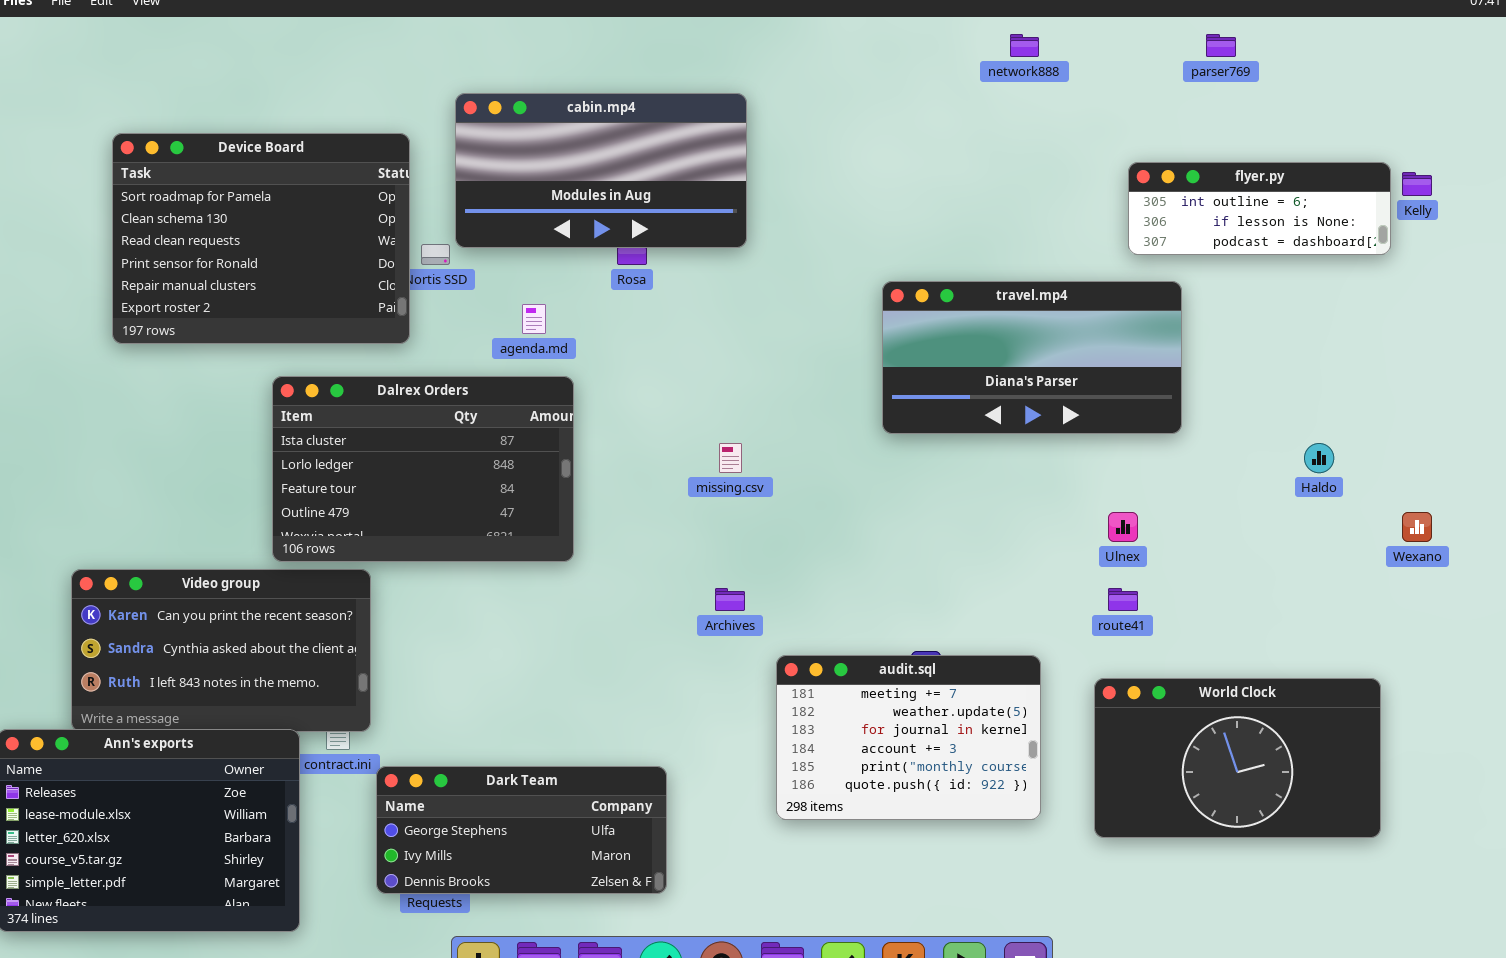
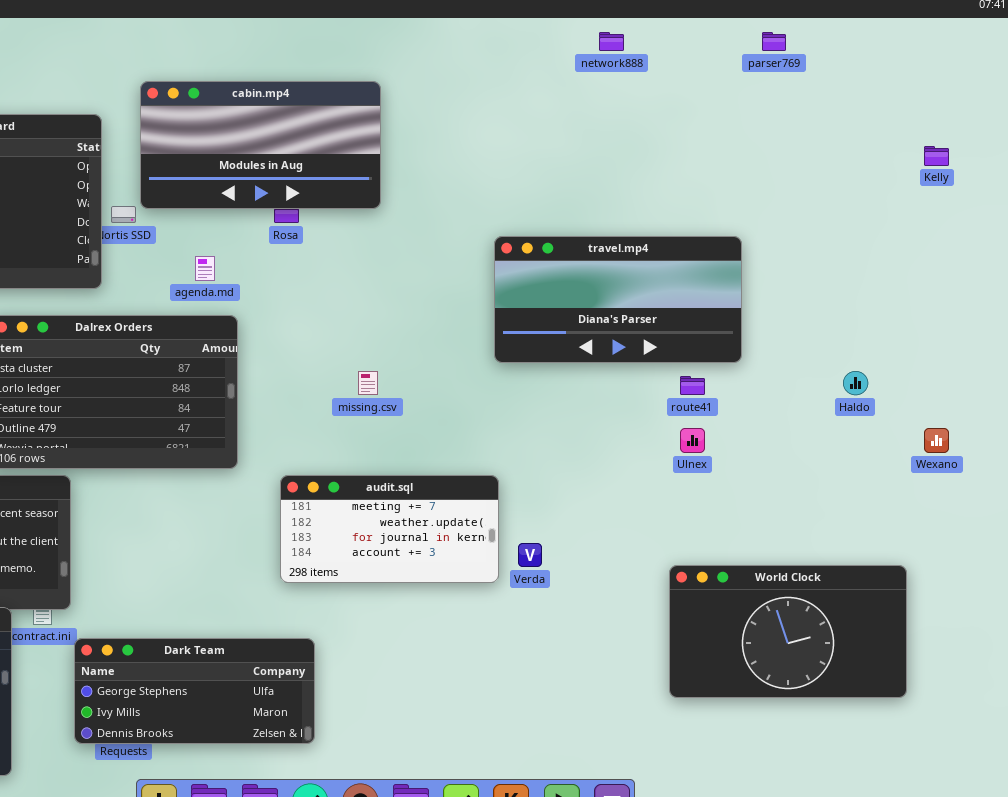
flyer.py: [1128,162,1391,255] -> none, closed
route41: [1108,588,1138,611] -> [680,376,705,395], moved
audit.sql: [776,655,1041,820] -> [280,475,499,583], moved, resized

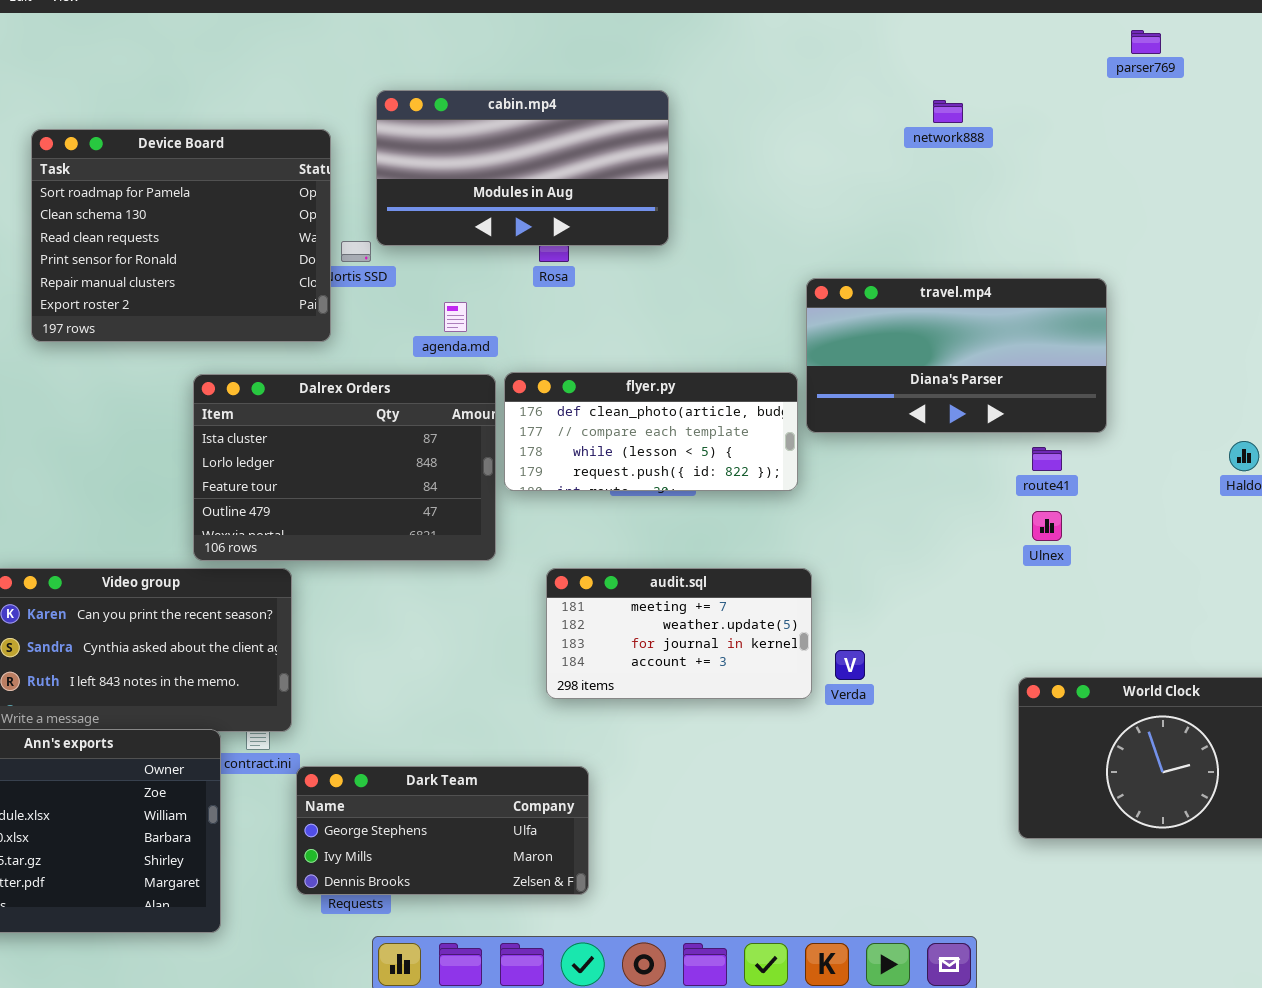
network888: [599,32,624,51] -> [933,100,963,123], moved
flyer.py: none -> [504,372,798,491], opened

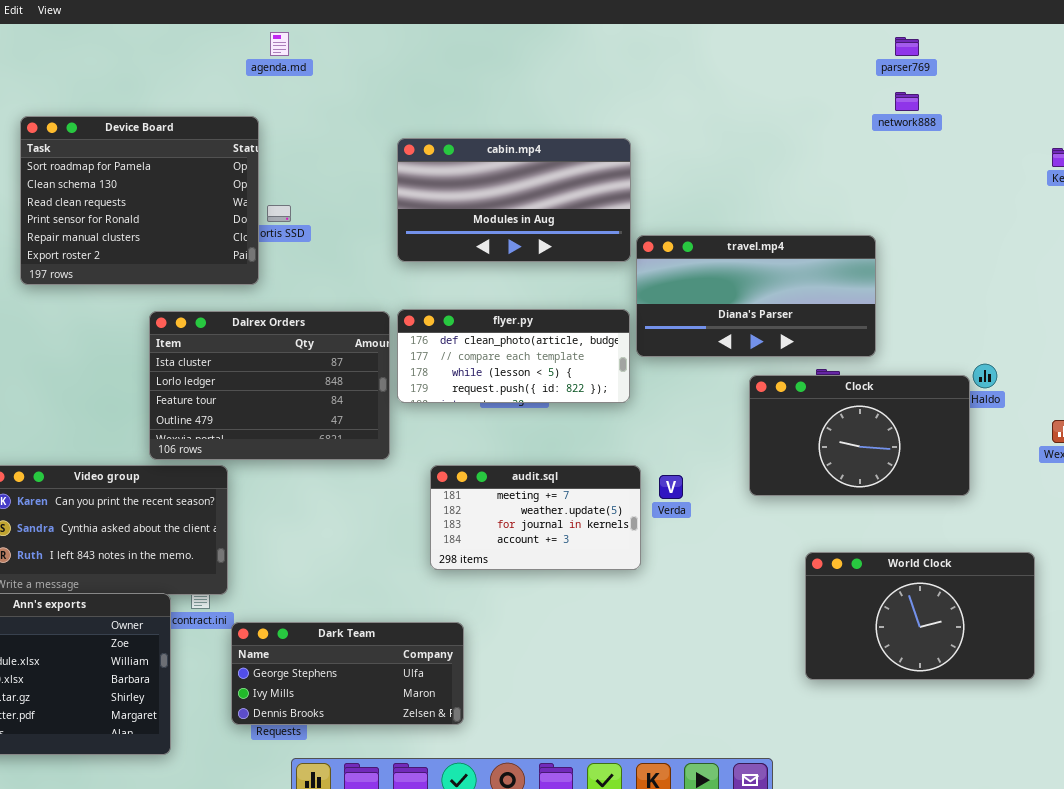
cabin.mp4: [376,90,669,246] -> [397,138,631,262], moved
network888: [933,100,963,123] -> [895,92,919,111], moved
agenda.md: [444,302,467,332] -> [270,32,289,56], moved
Clock: none -> [749,375,970,496], opened
Verda: [835,650,865,680] -> [659,475,683,499], moved

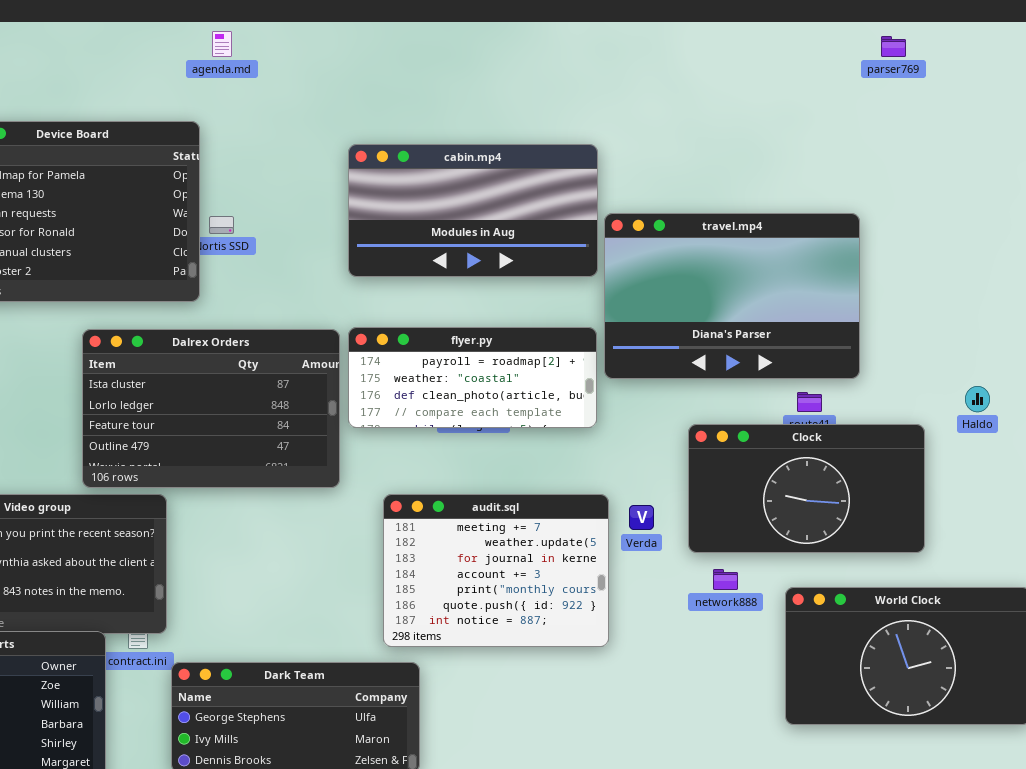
network888: [895,92,919,111] -> [713,569,738,590], moved
travel.mp4: [636,235,876,357] -> [604,213,860,379], resized
flyer.py: [397,309,630,403] -> [348,327,597,428], scrolled up 2 rows
Clock: [749,375,970,496] -> [688,424,925,553], moved
audit.sql: [430,465,641,570] -> [383,494,609,647], resized

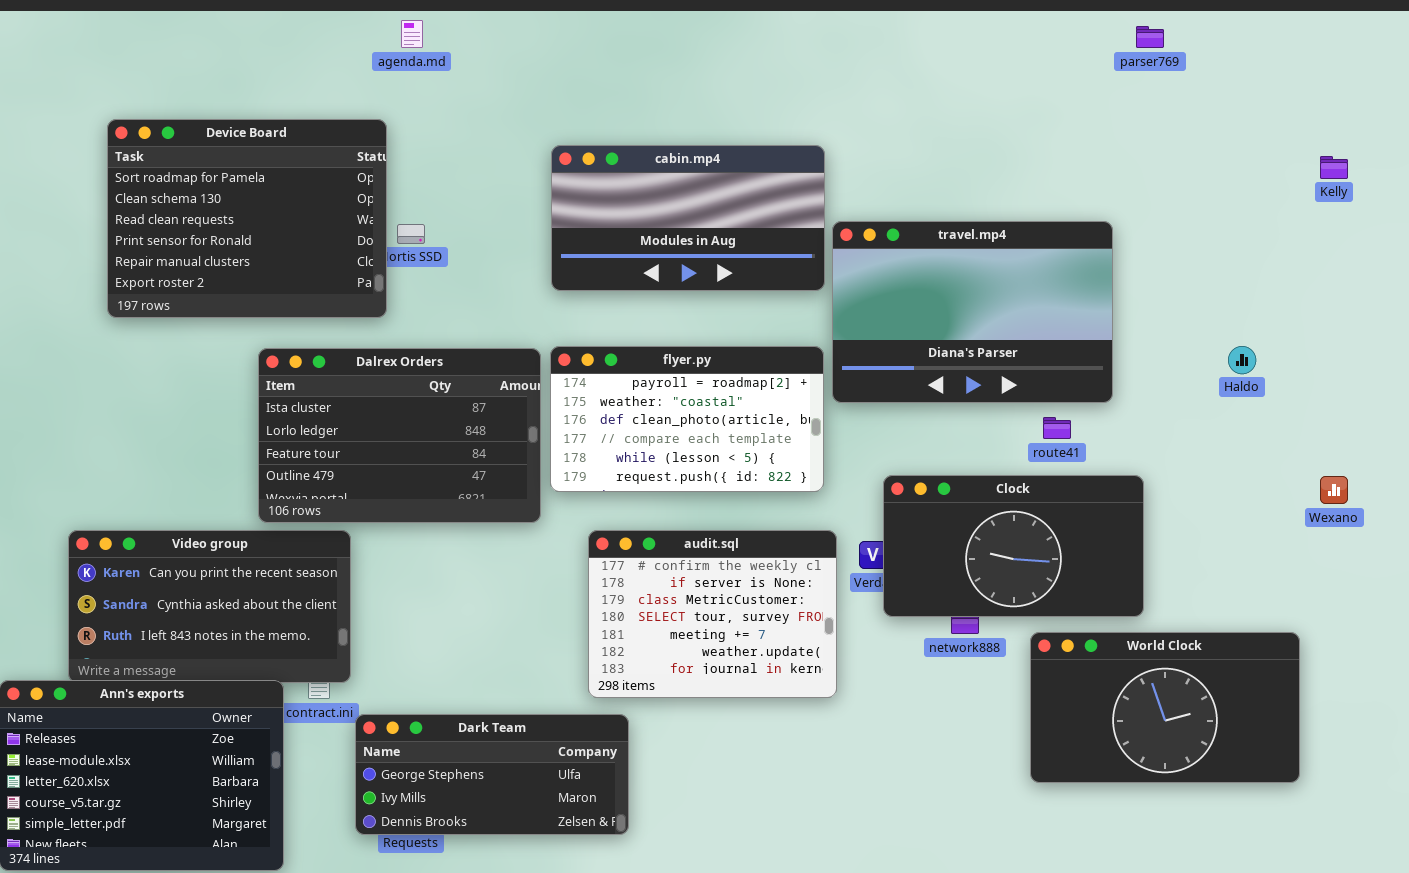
flyer.py: [348,327,597,428] -> [550,346,824,492], resized
Haldo: [965,386,990,412] -> [1228,346,1256,374], moved
Clock: [688,424,925,553] -> [883,475,1144,617], moved
audit.sql: [383,494,609,647] -> [588,530,837,698], scrolled up 4 rows

